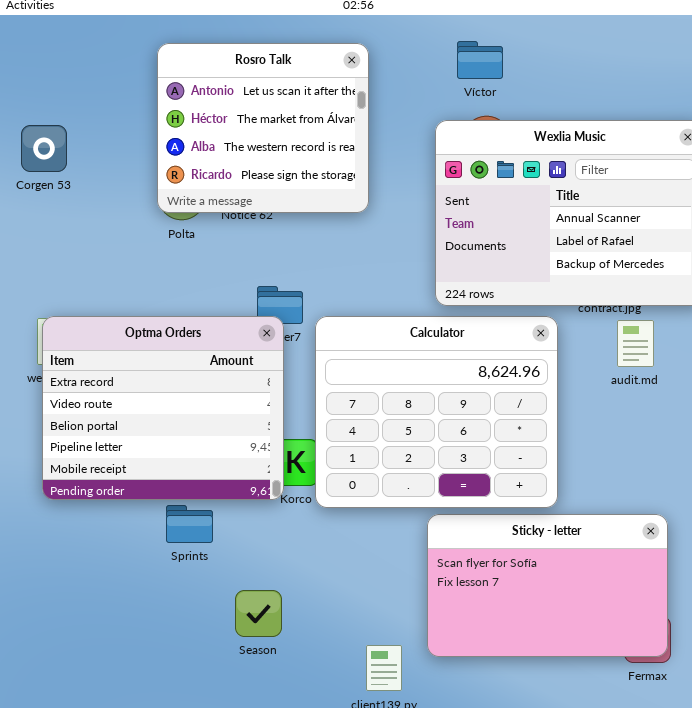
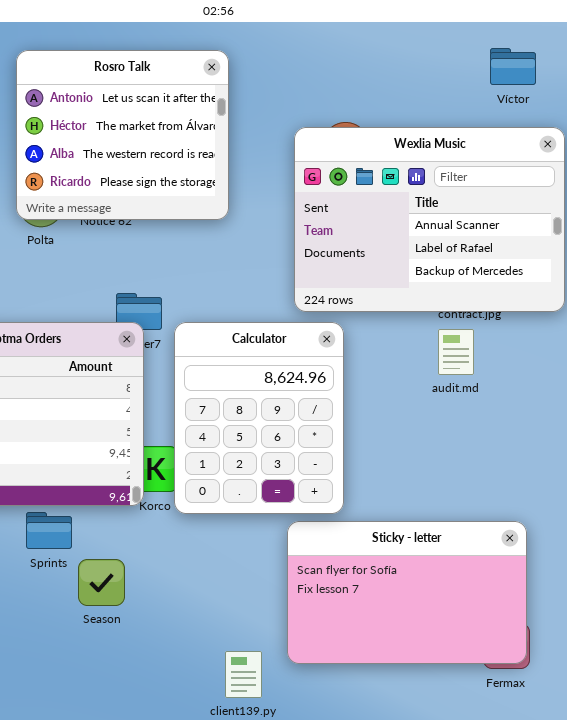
Víctor: [457,41,503,79] -> [490,48,536,85], moved
Calculator: [315,316,558,508] -> [174,322,344,514], resized
audit.md: [617,320,654,367] -> [438,329,474,375], moved
Season: [235,590,282,637] -> [78,559,125,606], moved

